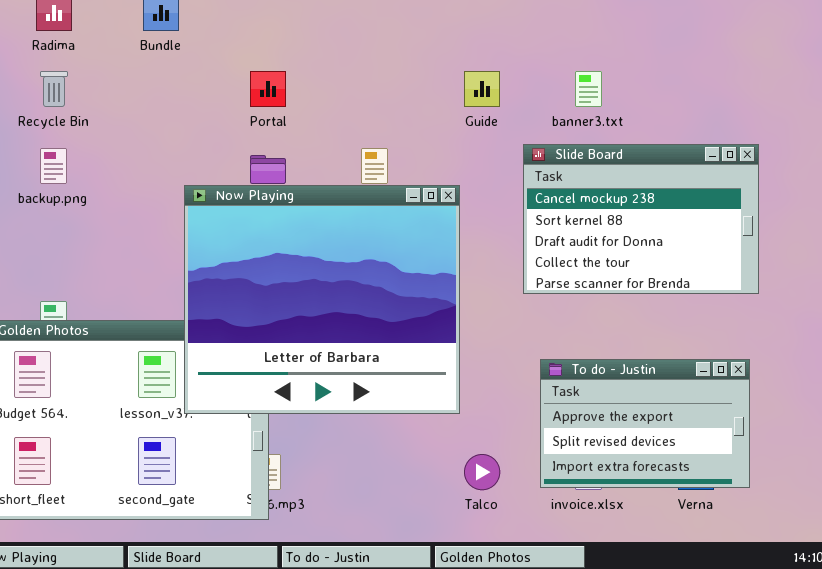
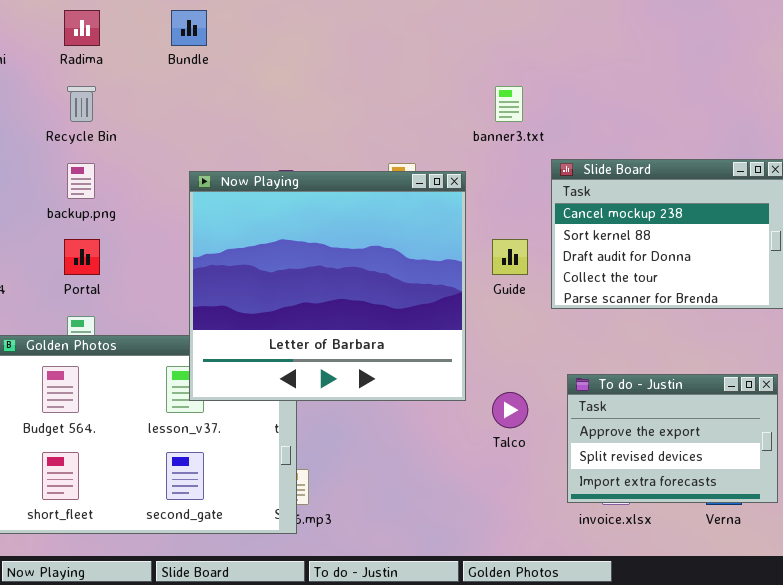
Portal: [250,71,286,107] -> [64,239,100,275], moved
Guide: [464,71,500,107] -> [492,239,528,275], moved
banner3.txt: [575,71,602,107] -> [495,86,523,122], moved
Now Playing: [184,185,460,414] -> [189,171,466,401], moved
Talco: [464,454,500,490] -> [492,392,528,428], moved

